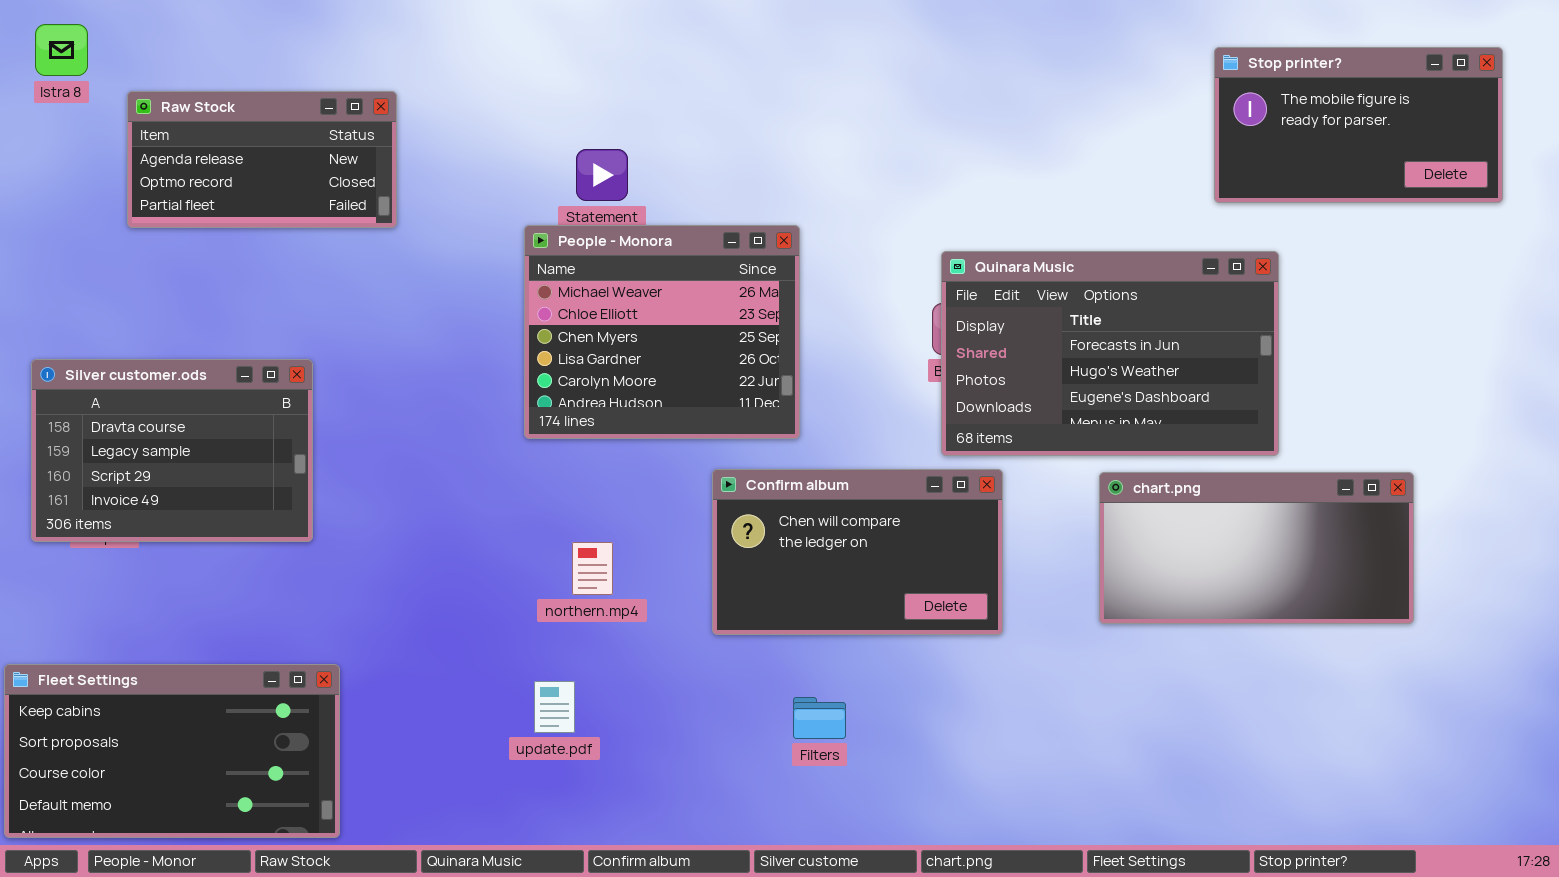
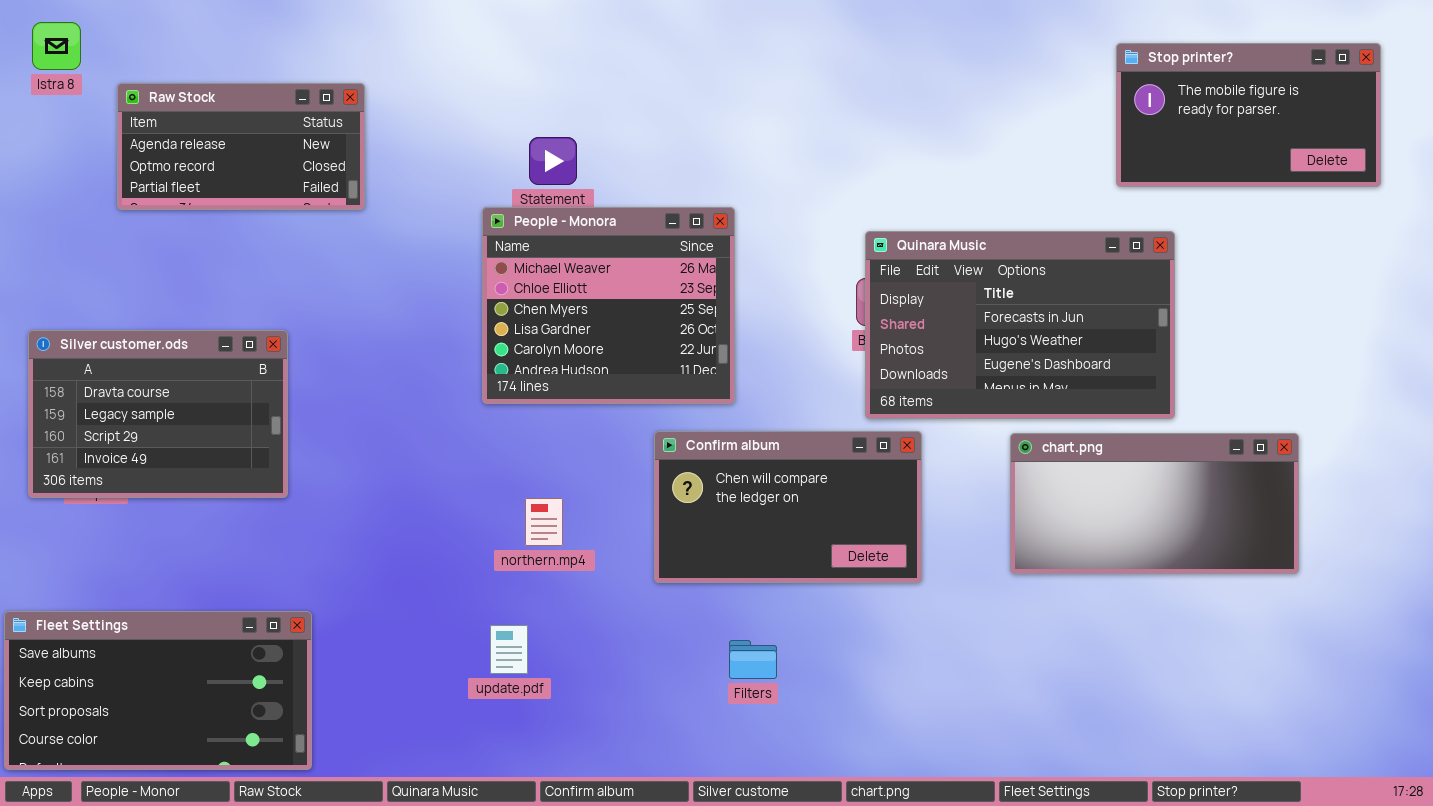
Fleet Settings: [4,664,340,838] -> [4,611,312,770], scrolled up 1 row

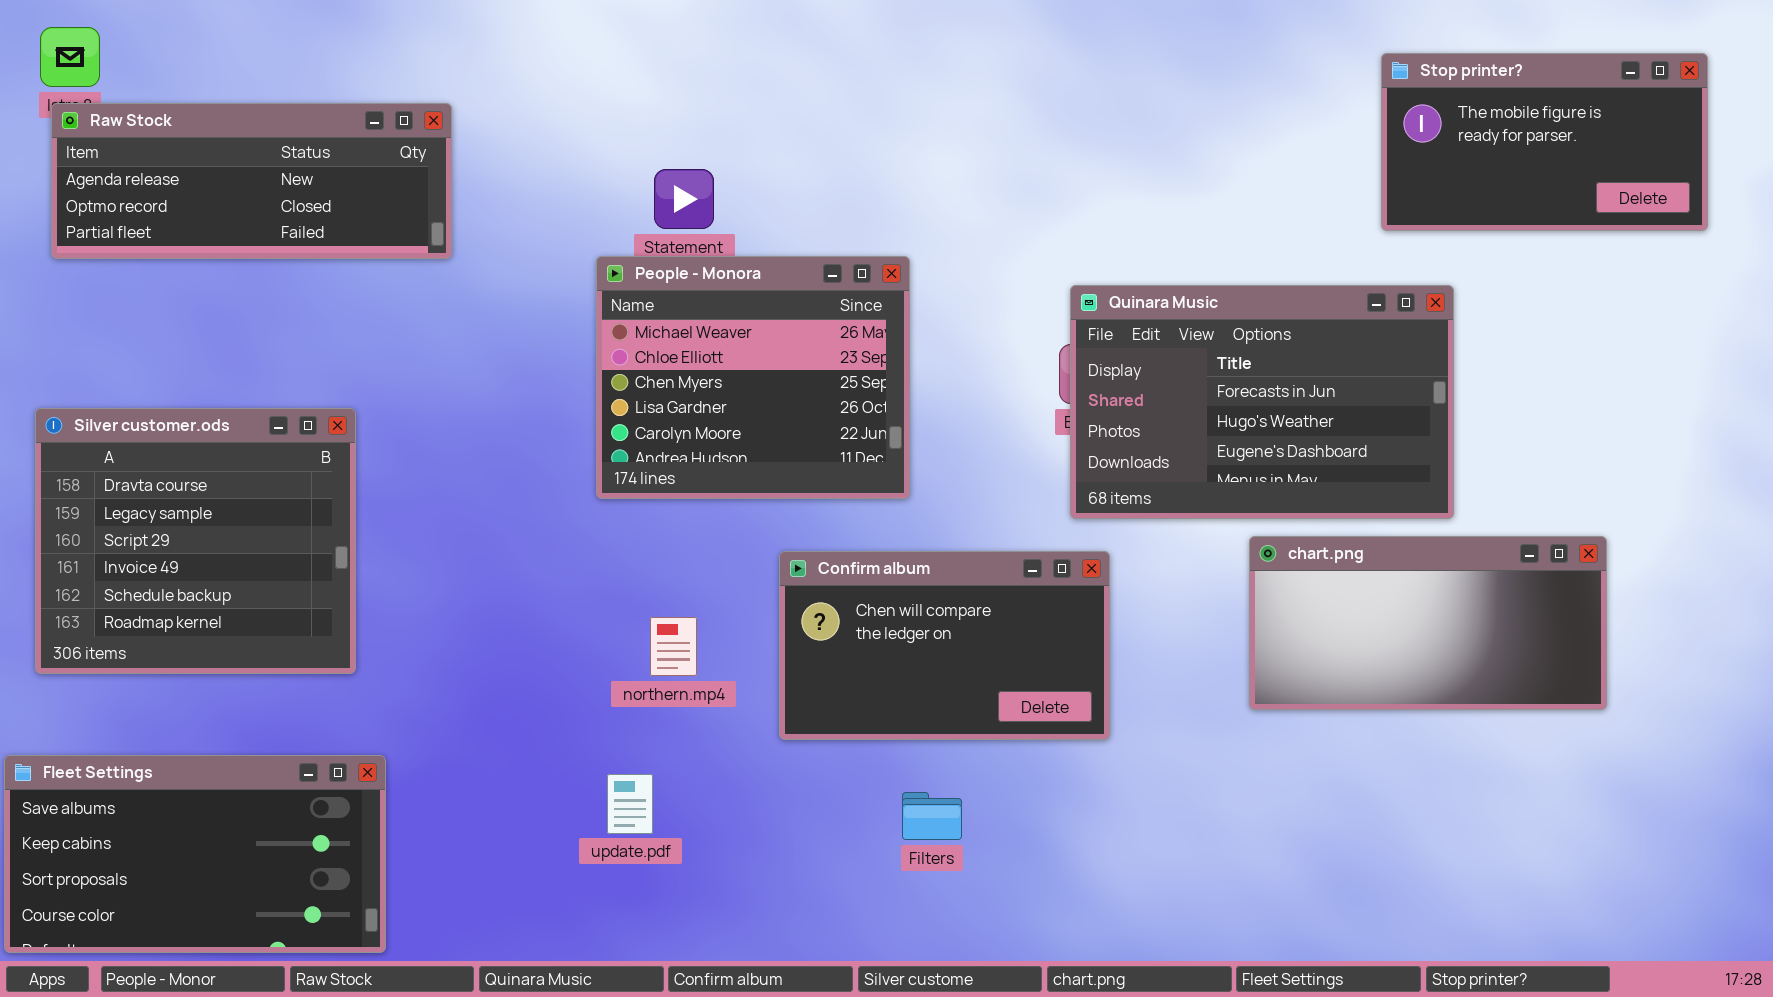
Raw Stock: [117,83,365,210] -> [51,103,452,259], resized
Silver customer.ods: [28,330,288,498] -> [35,408,356,674], resized
Confirm album: [654,431,922,583] -> [779,551,1110,740], moved

